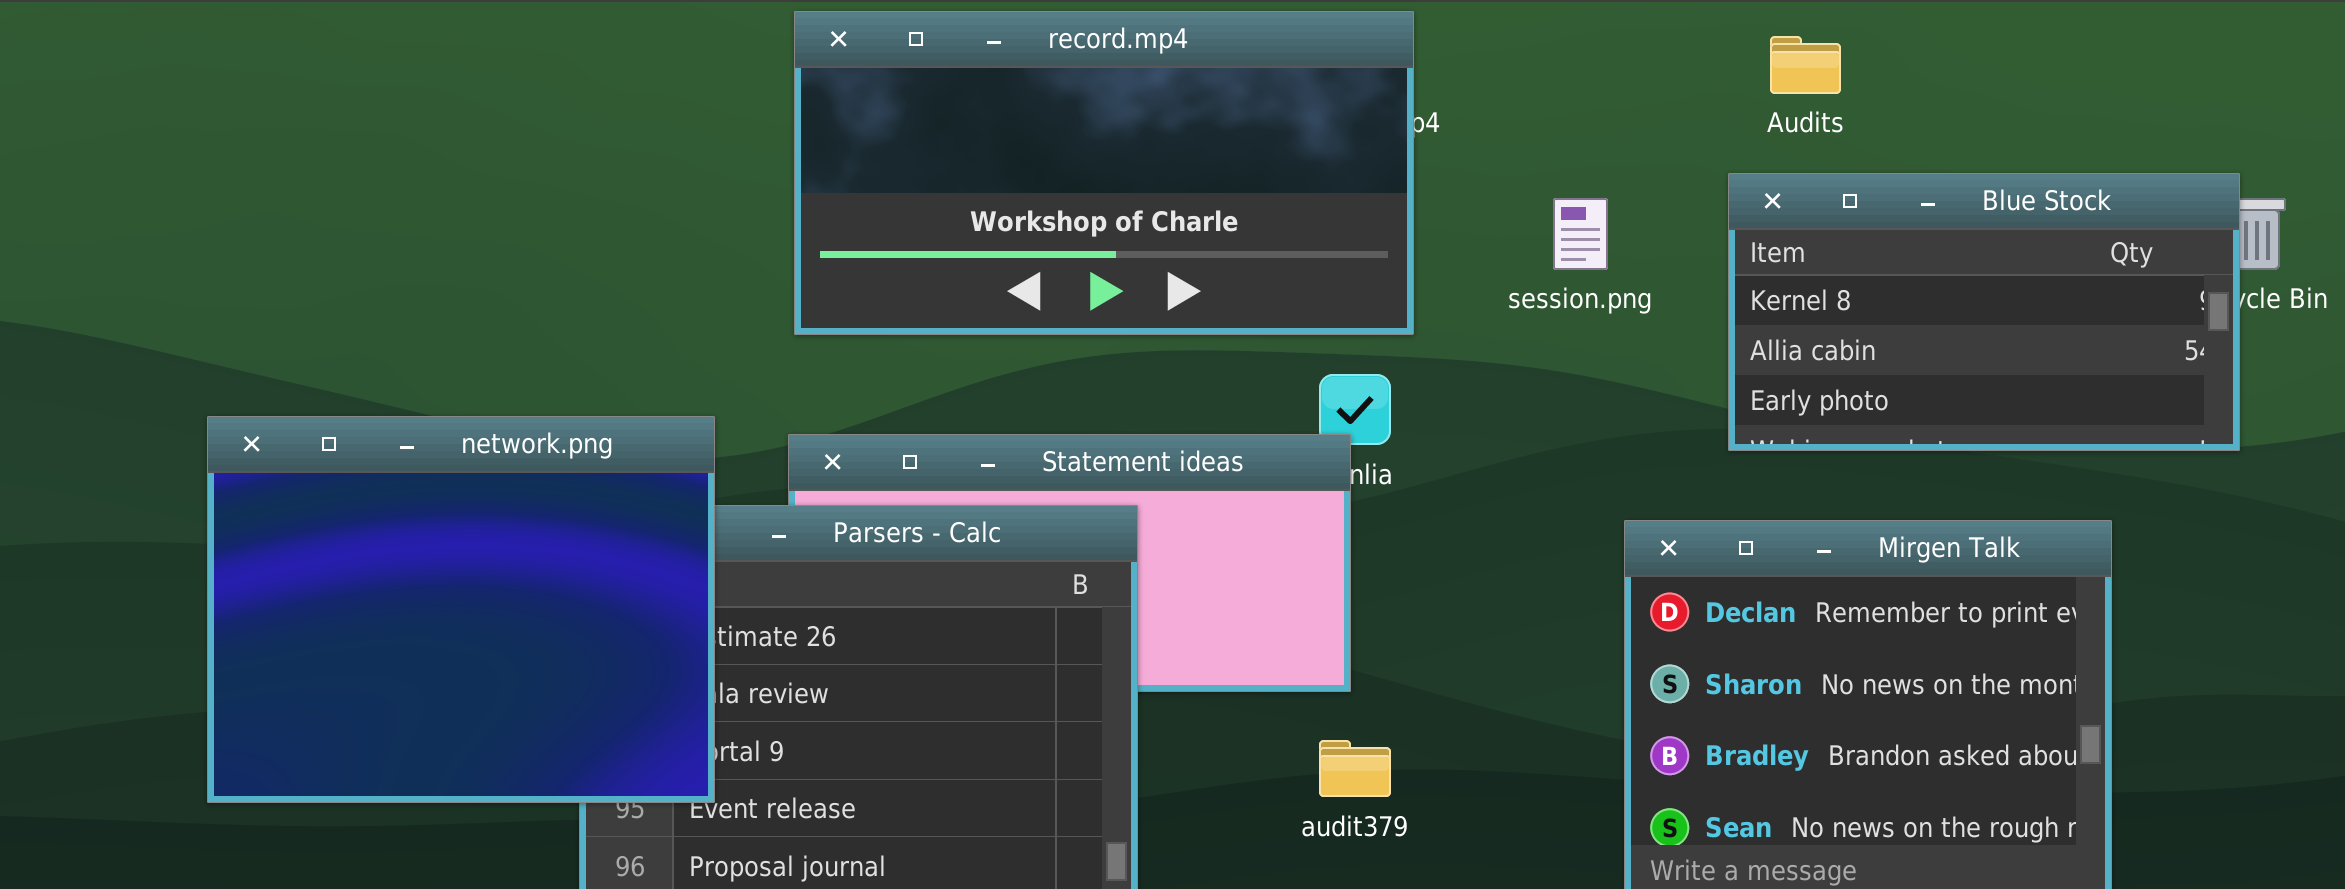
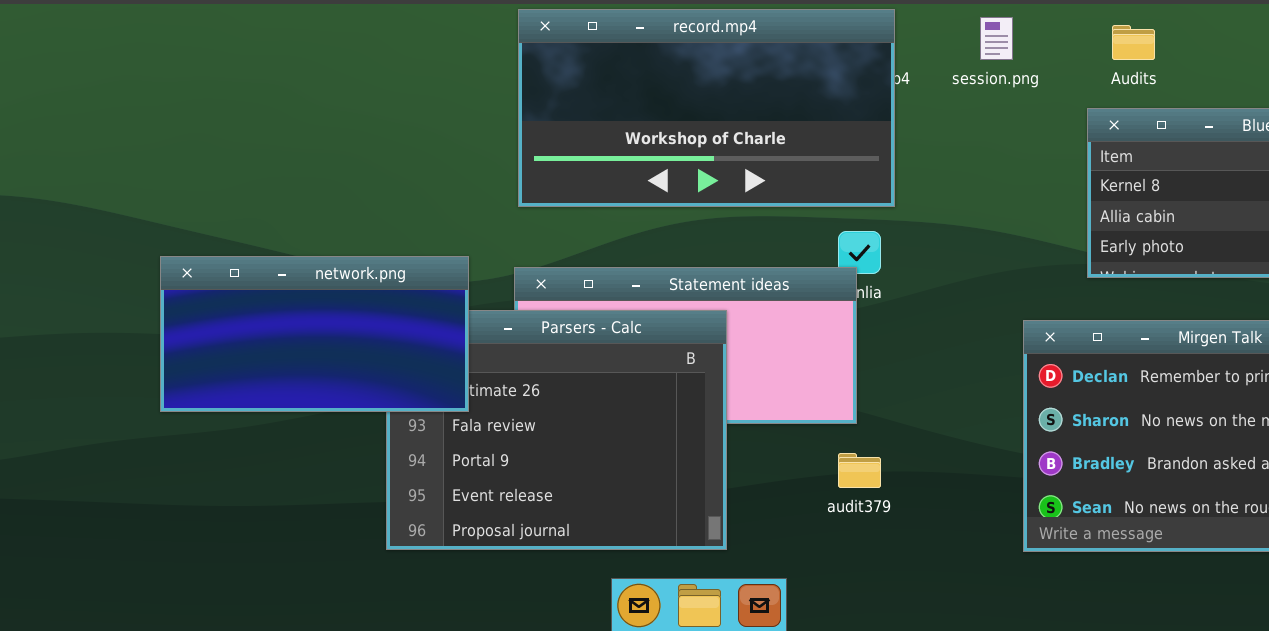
session.png: [1553,198,1608,270] -> [980,17,1013,60], moved
network.png: [207,416,715,803] -> [160,256,469,412], resized

